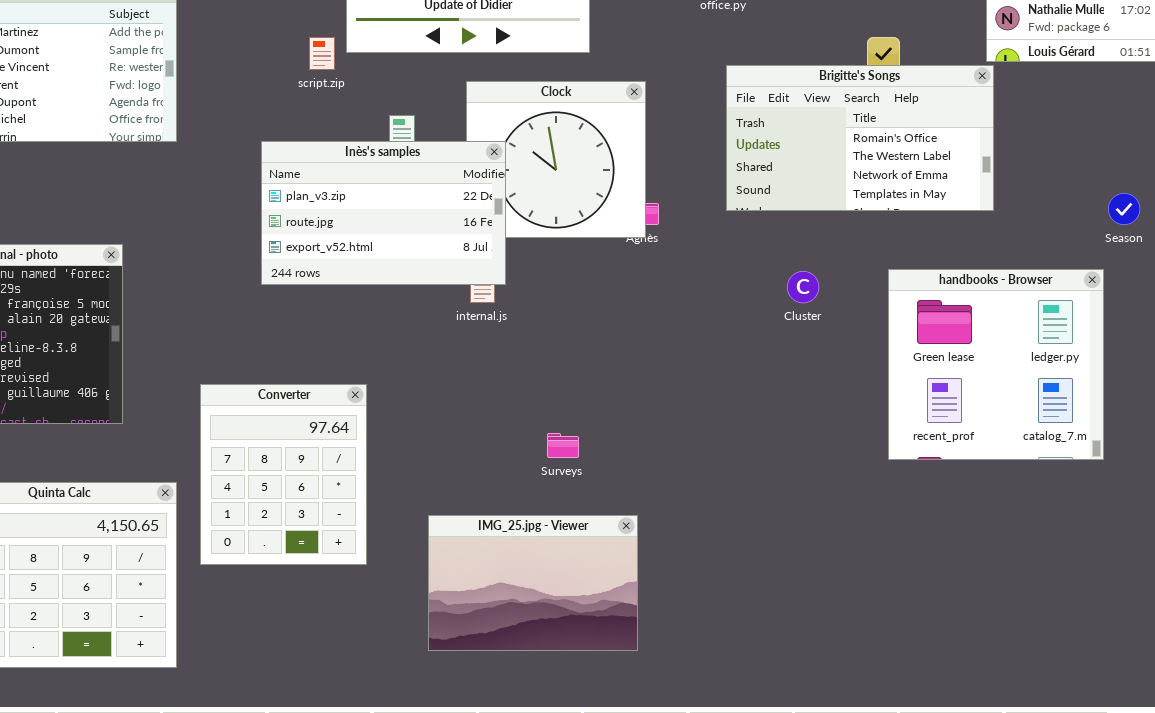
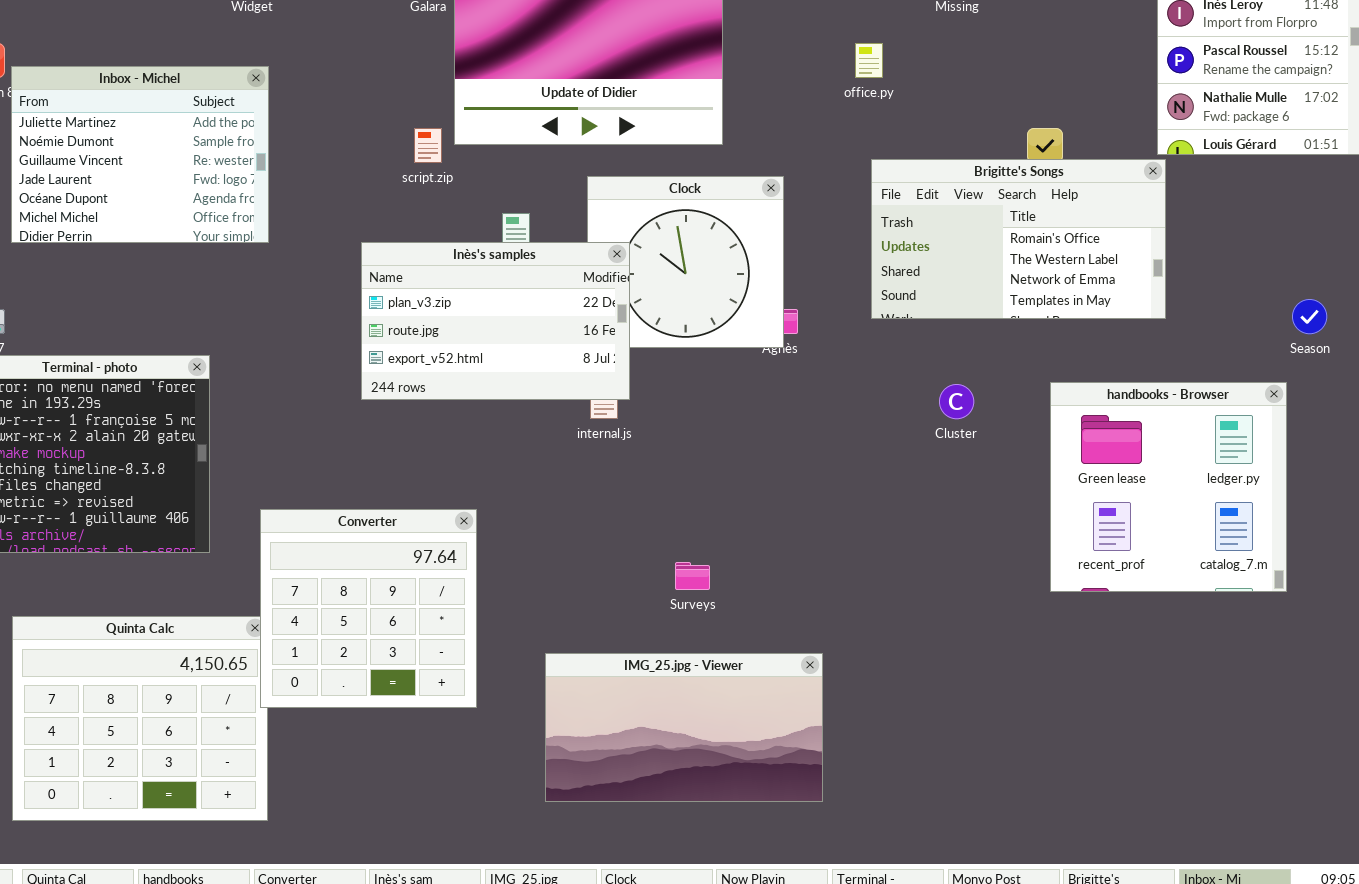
Converter: [200,384,367,565] -> [260,509,477,708], resized
IMG_25.jpg - Viewer: [428,515,638,651] -> [545,653,823,802], resized

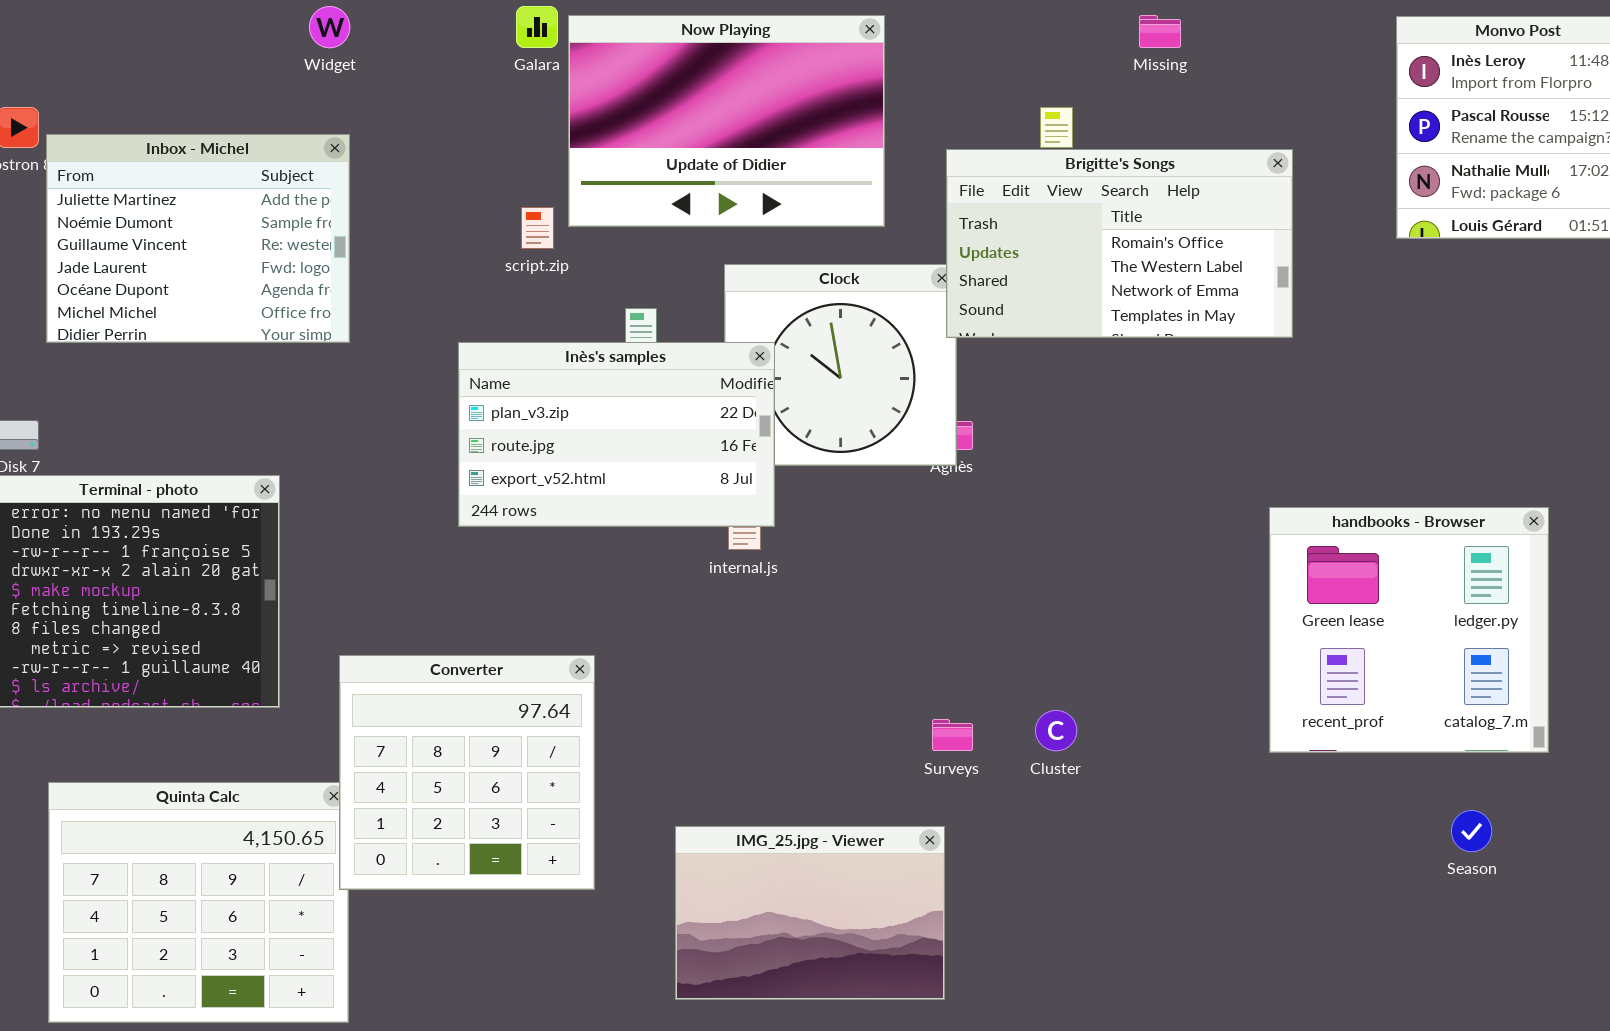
Brigitte's Songs: [871,159,1166,319] -> [946,149,1293,338], moved
Season: [1292,299,1327,334] -> [1451,810,1492,852], moved
Cluster: [939,384,974,419] -> [1035,710,1077,751], moved
Surveys: [675,562,710,590] -> [932,719,973,751], moved
IMG_25.jpg - Viewer: [545,653,823,802] -> [675,826,945,1000], resized

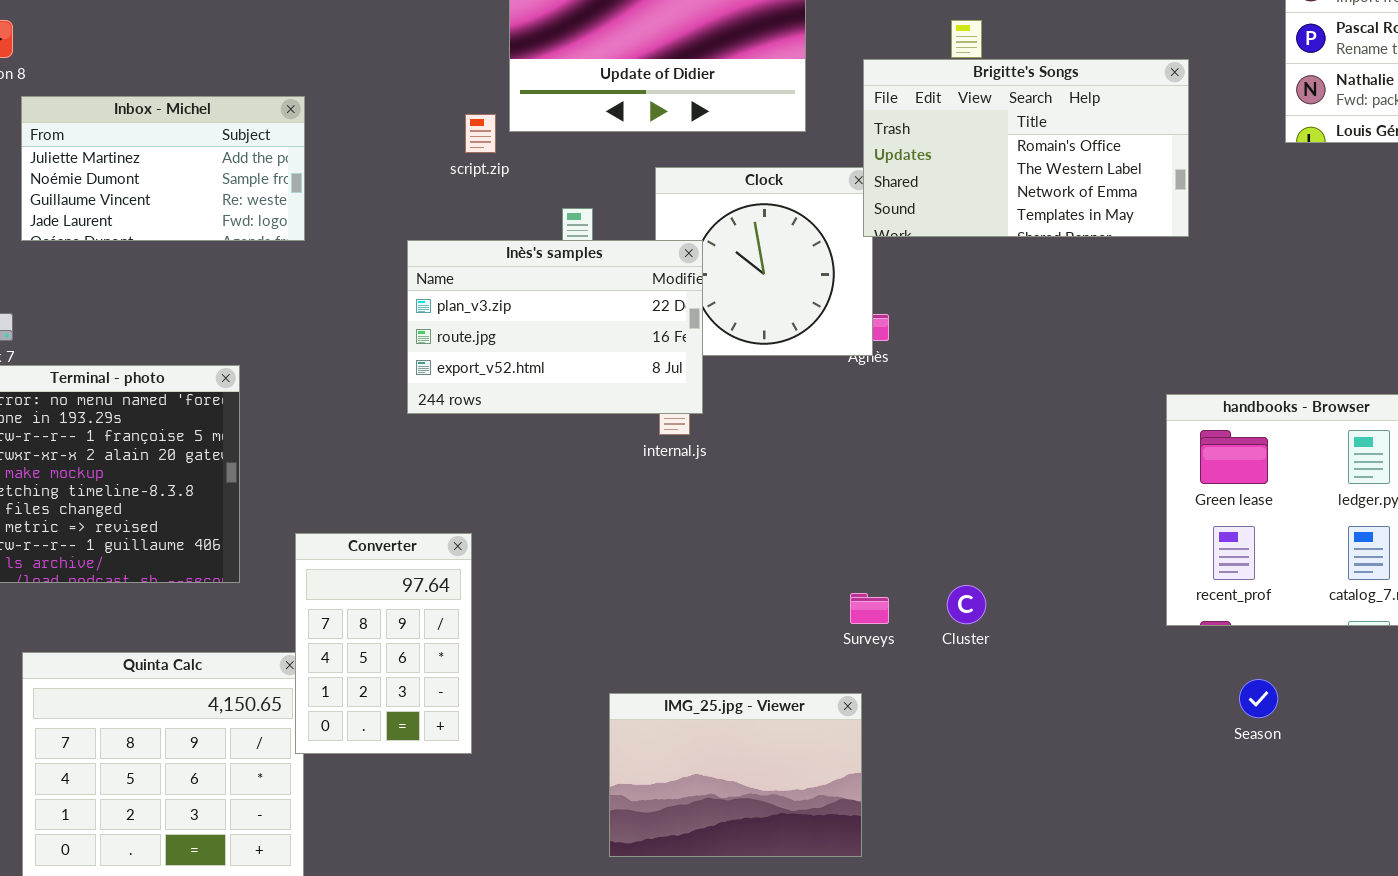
Inbox - Michel: [46,134,350,343] -> [21,96,305,241], resized
Converter: [339,655,595,890] -> [295,533,472,754], resized
Season: [1451,810,1492,852] -> [1239,679,1278,718], moved

